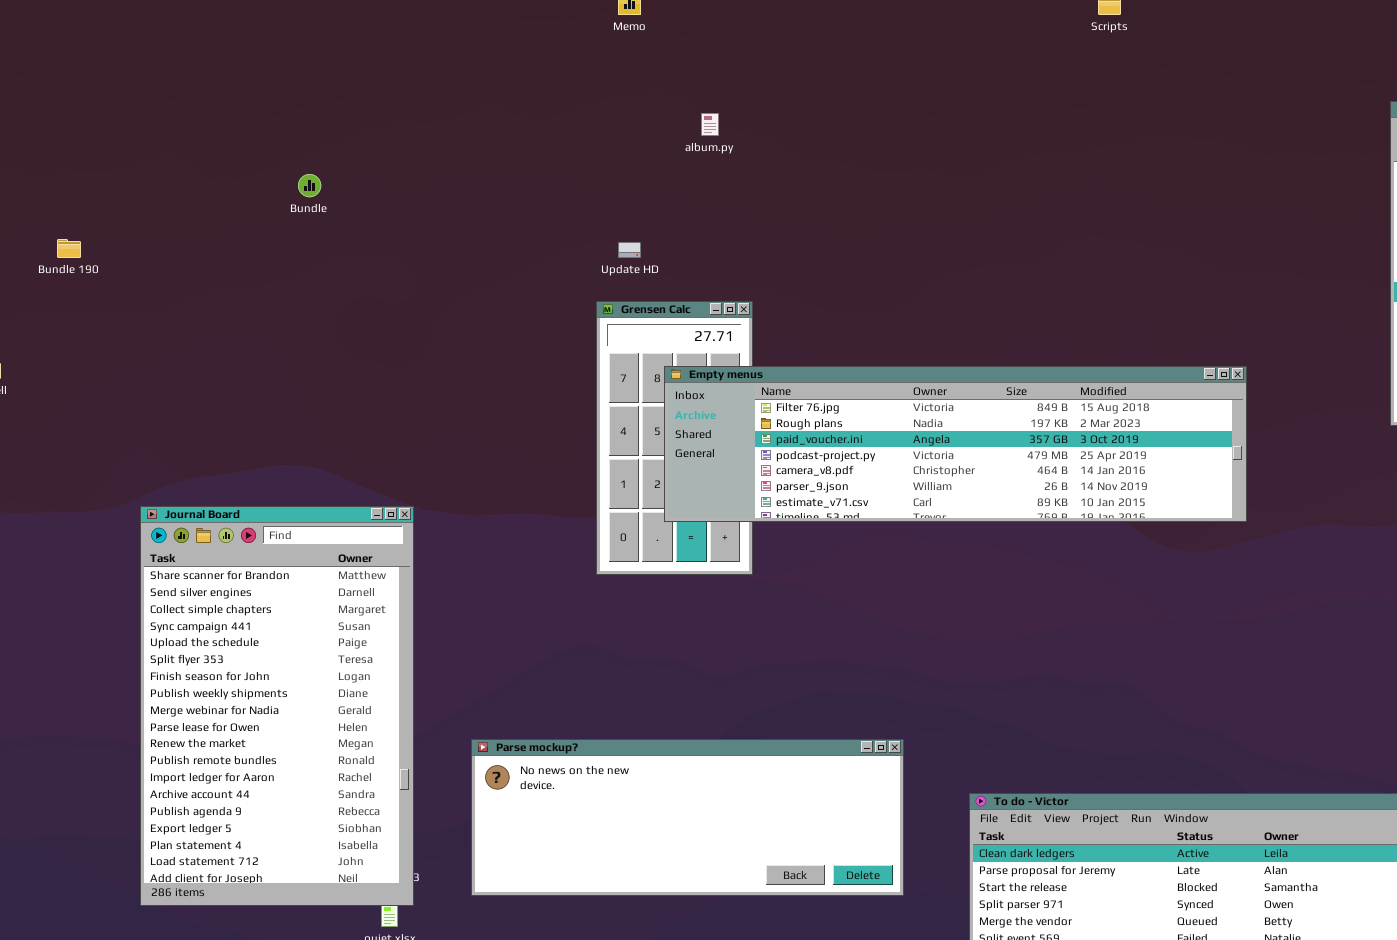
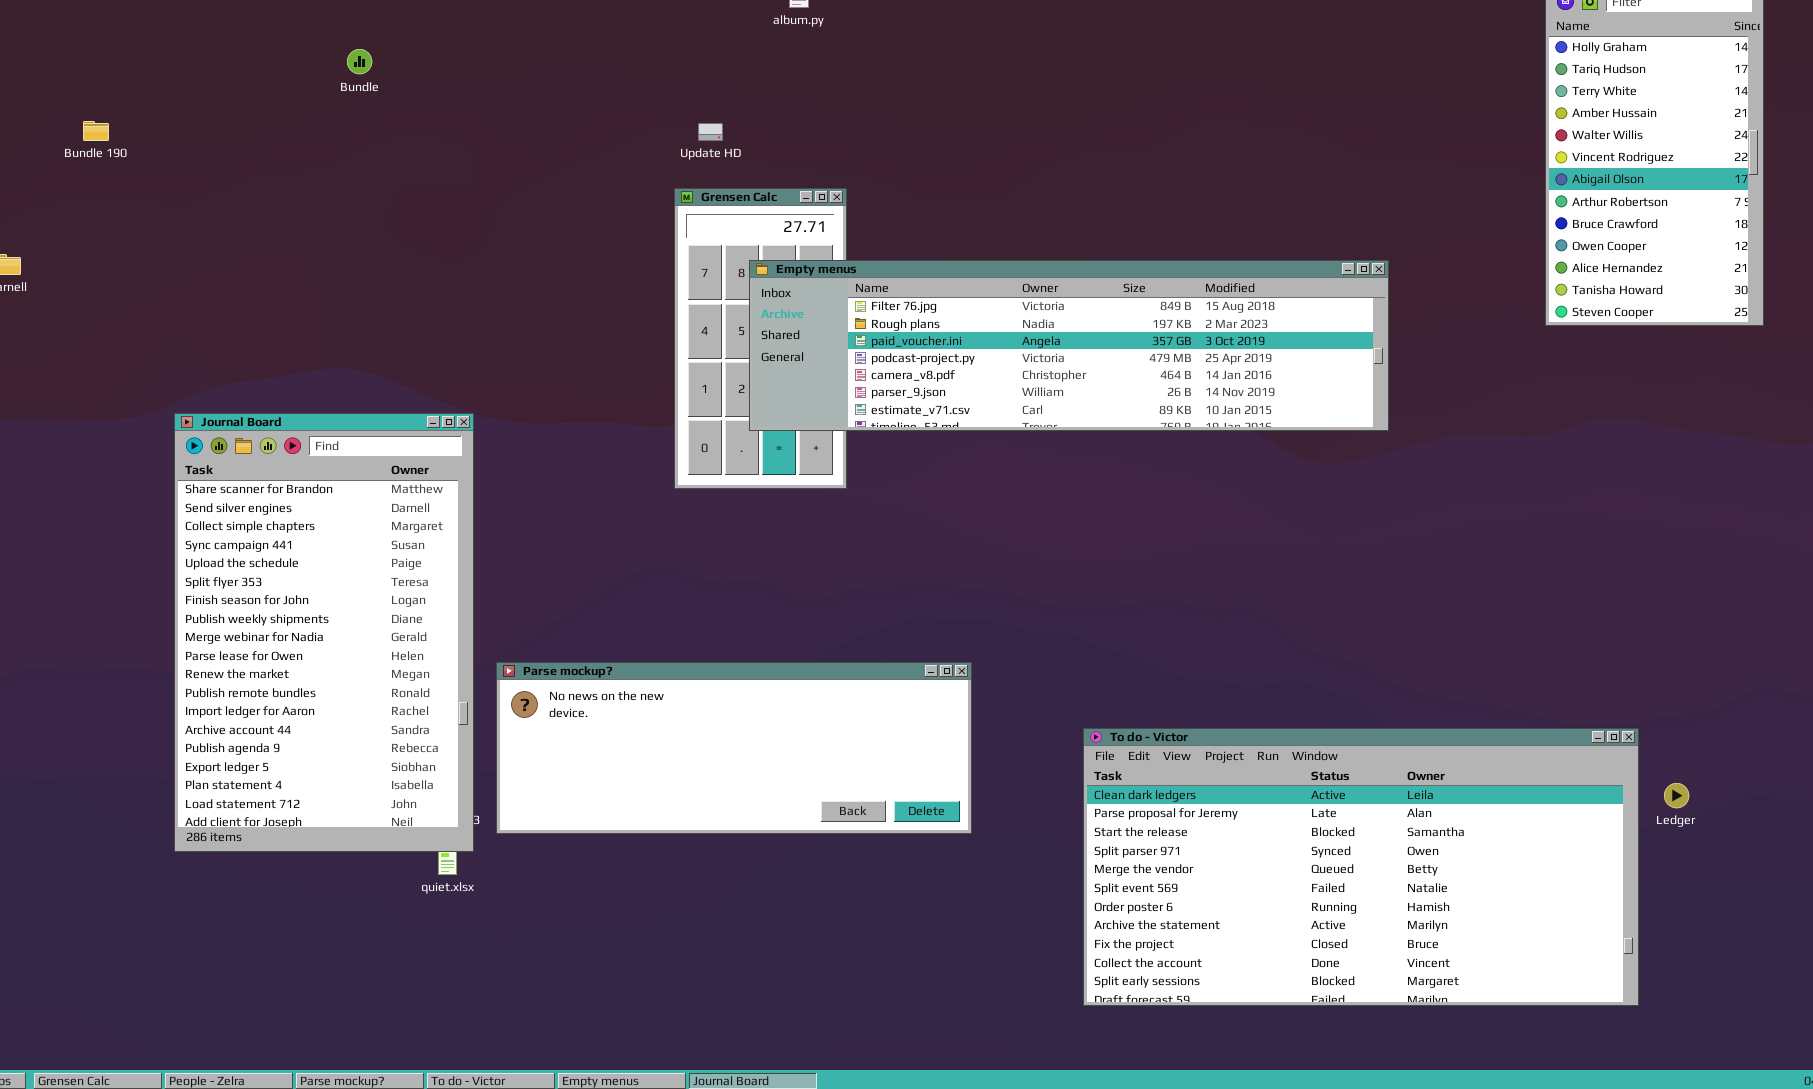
Parse mockup?: [471,739,904,896] -> [496,662,972,834], moved

